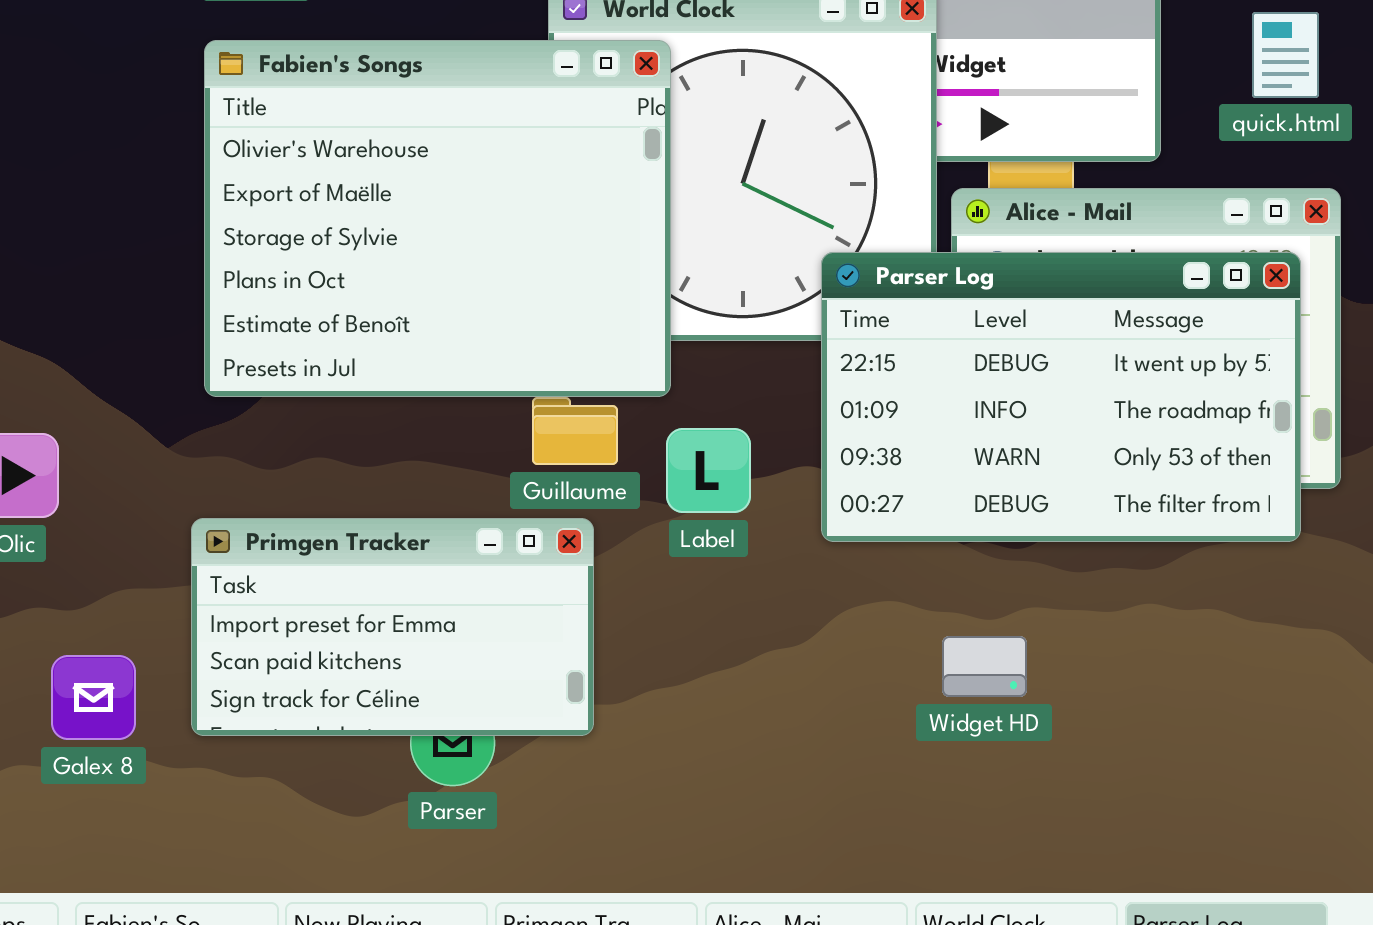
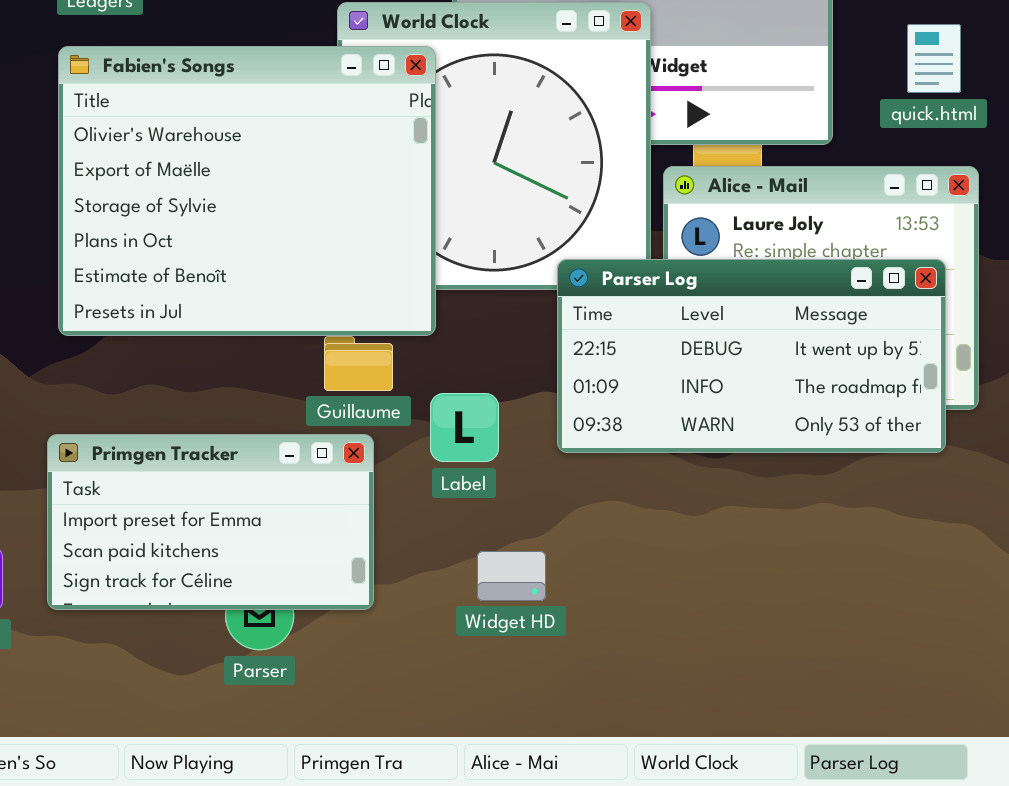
Parser Log: [821,252,1301,542] -> [557,259,946,453], resized
Label: [666,428,751,513] -> [430,393,499,462], moved
Widget HD: [942,636,1027,697] -> [477,551,546,601], moved

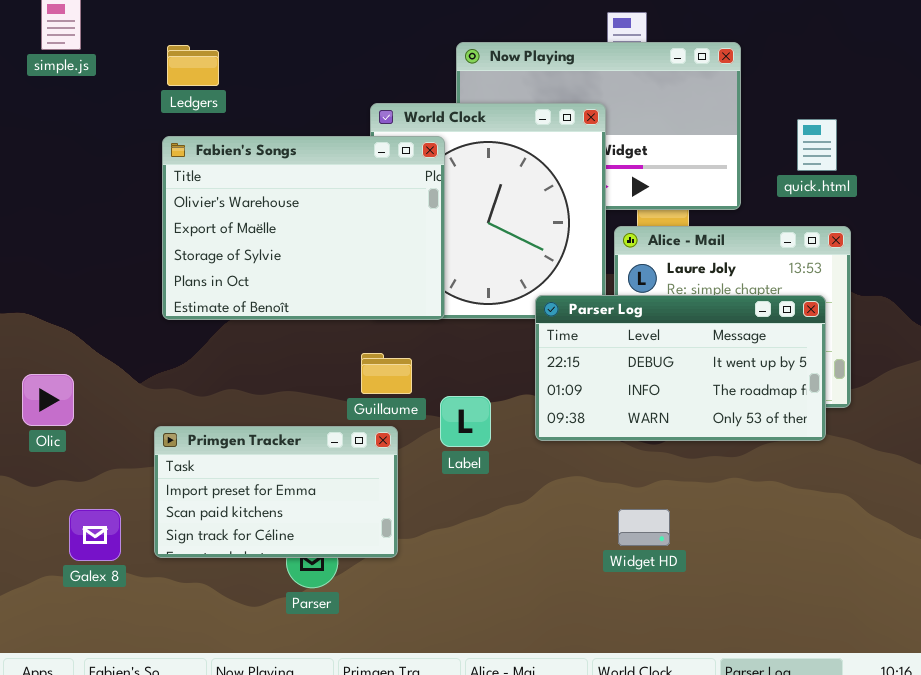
Fabien's Songs: [58,46,436,336] -> [162,136,445,320], resized
Widget HD: [477,551,546,601] -> [618,509,670,546], moved

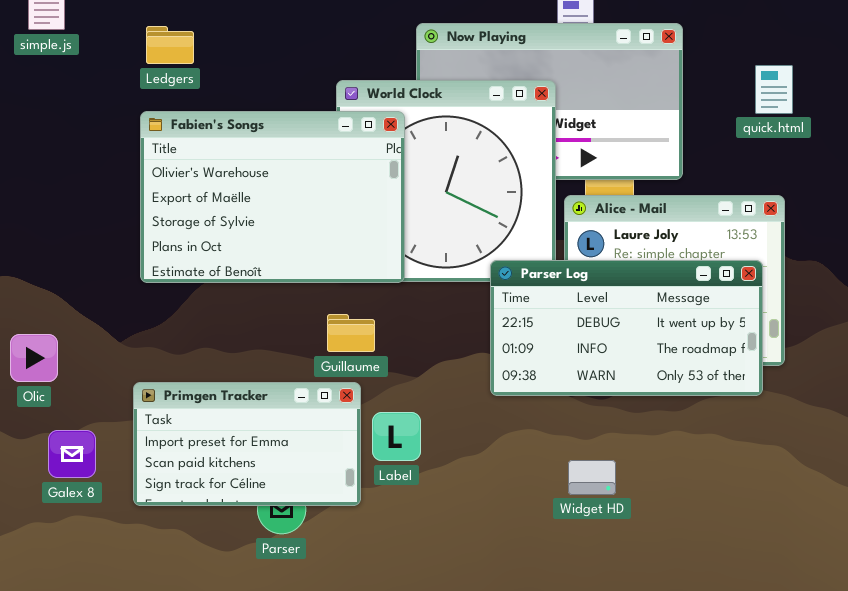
quick.html: [797,119,837,171] -> [755,65,793,114], moved
Label: [440,396,491,447] -> [372,412,421,461], moved
Galex 8: [69,509,121,561] -> [48,430,96,478], moved

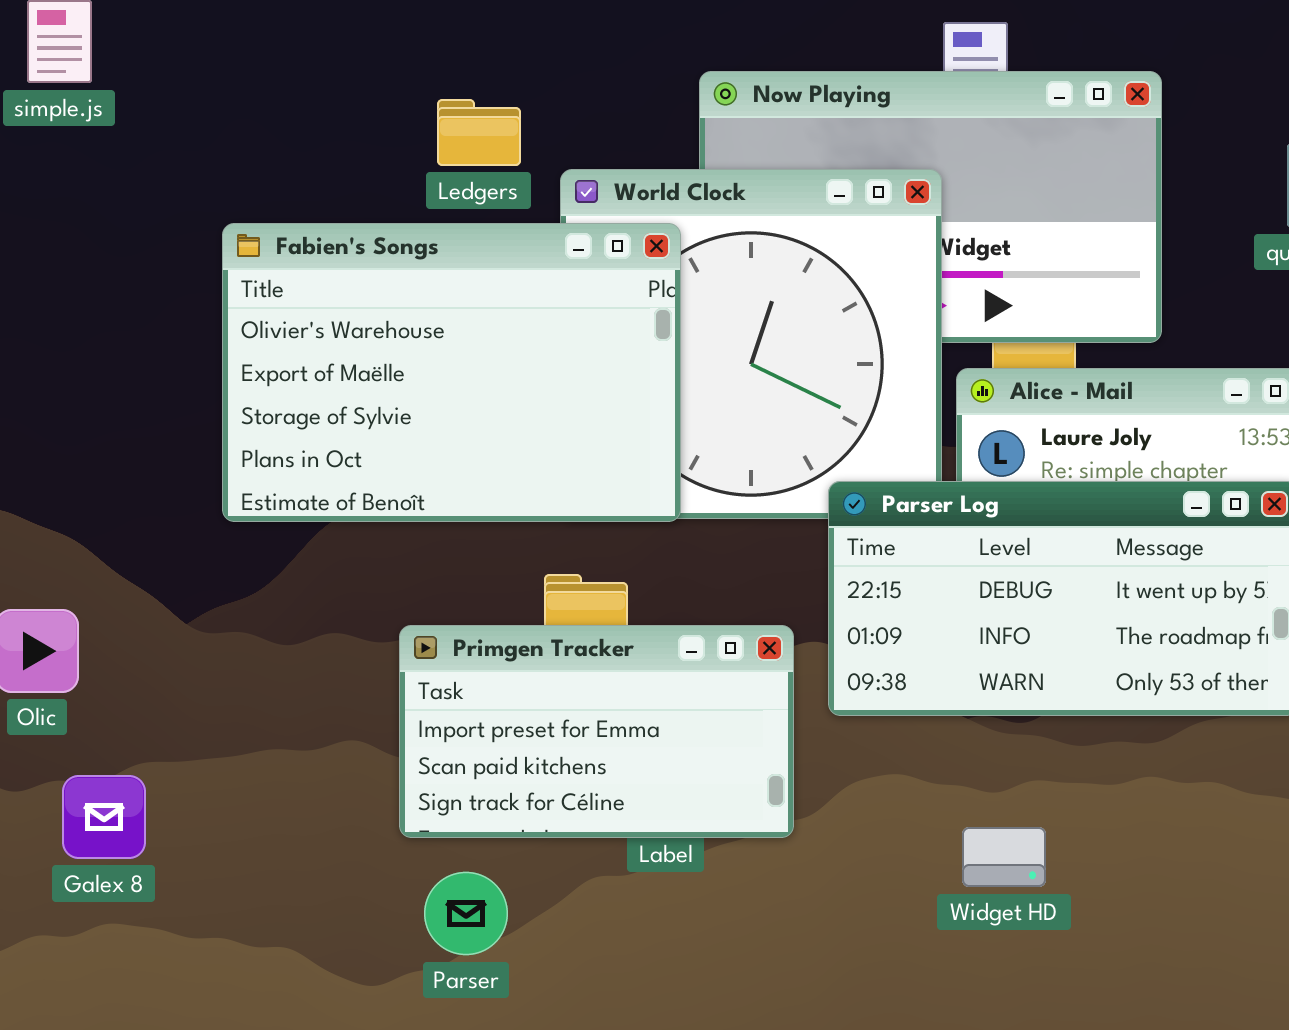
Ledgers: [146,26,194,64] -> [437,99,521,166], moved
Primgen Tracker: [133,382,361,506] -> [399,625,794,838], moved

